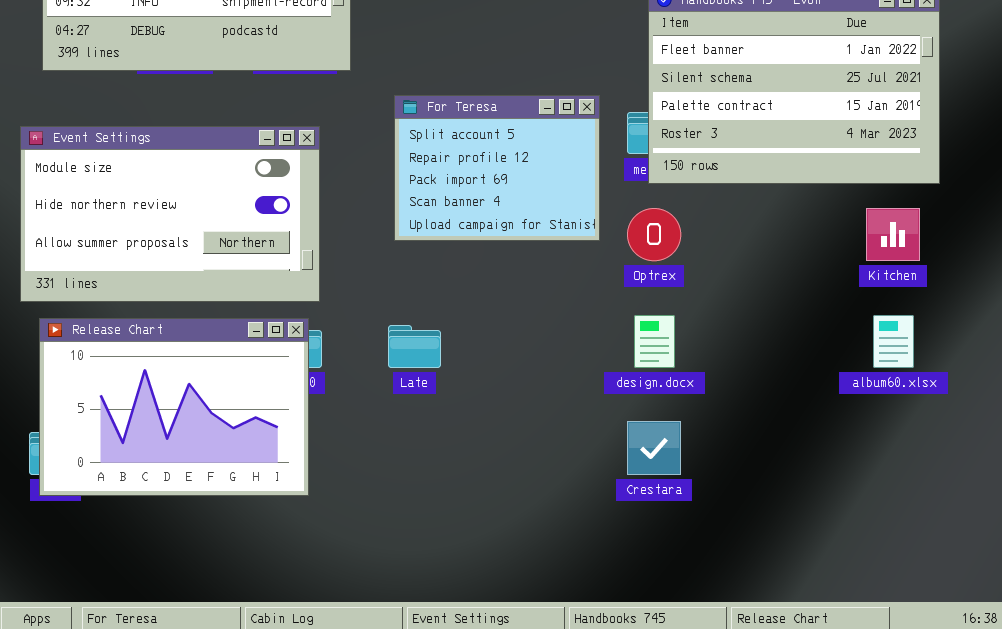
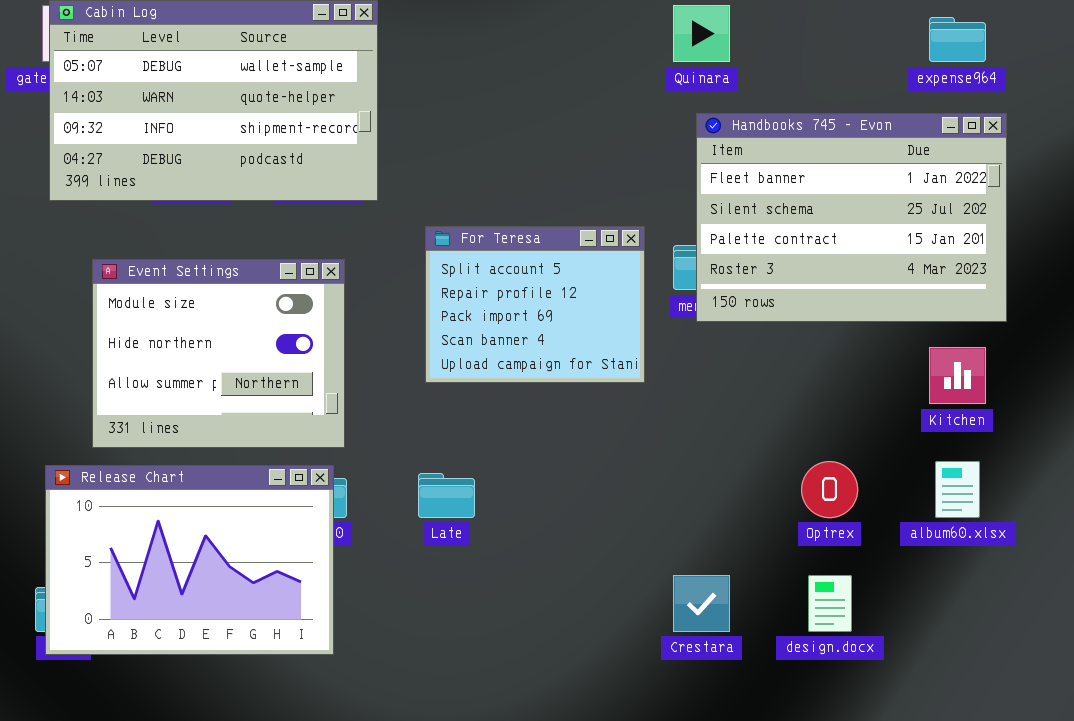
Event Settings: [20,126,320,302] -> [92,259,345,448], resized
Optrex: [627,208,681,261] -> [801,461,858,518], moved
design.docx: [634,315,675,368] -> [808,575,852,632], moved

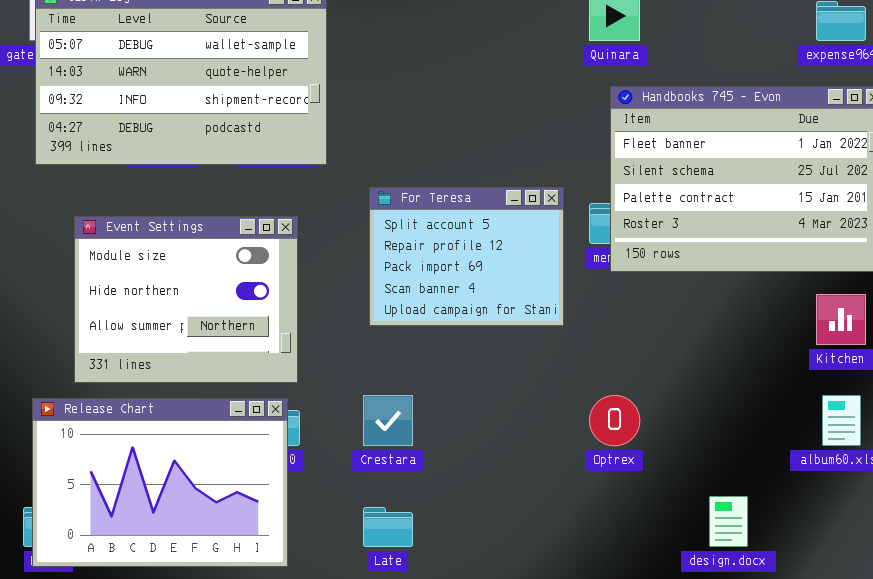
Optrex: [801,461,858,518] -> [589,395,640,446], moved
Late: [418,473,475,518] -> [363,507,413,547], moved
Crestara: [673,575,730,632] -> [363,395,413,446], moved

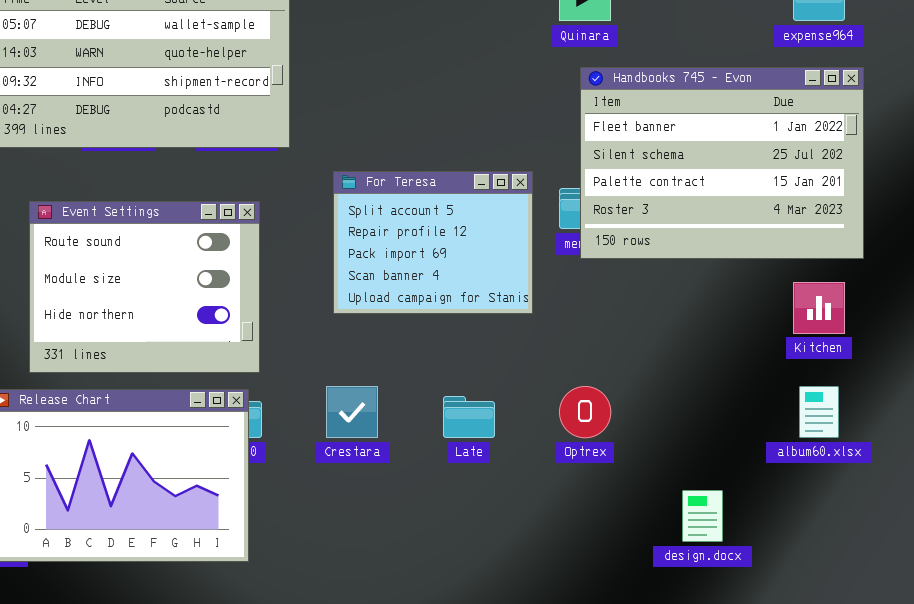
Event Settings: [74,216,298,383] -> [29,201,260,373], scrolled up 1 row
Late: [363,507,413,547] -> [443,396,495,438], moved

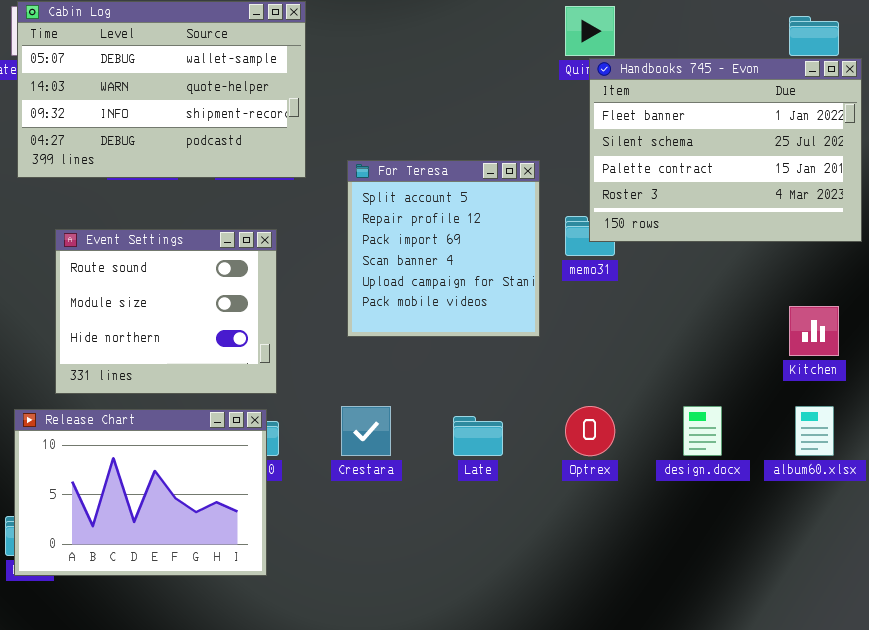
Handbooks 745 - Evon: [580,67,864,259] -> [589,58,862,242], moved
For Teresa: [333,171,533,314] -> [347,160,540,337], resized
design.docx: [682,490,723,542] -> [683,406,722,456], moved

